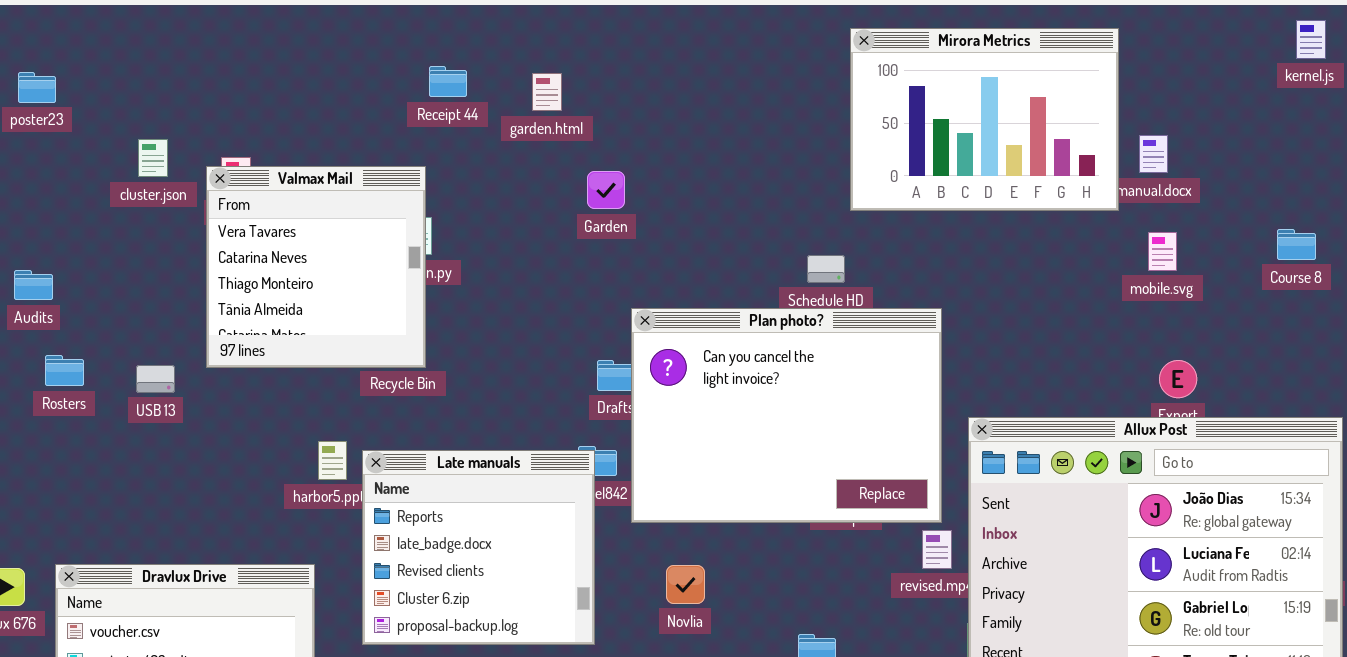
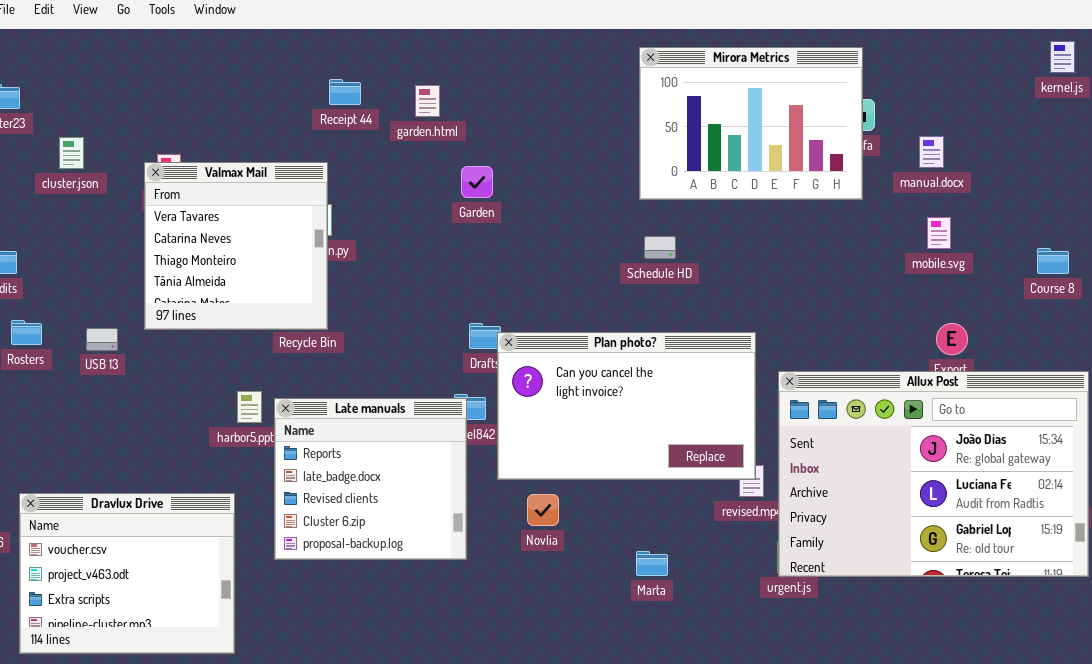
Mirora Metrics: [850,28,1119,211] -> [639,47,863,200], moved
cluster.json: [138,139,168,177] -> [59,137,84,169], moved
Course 8: [1277,229,1316,260] -> [1037,248,1069,274], moved
Plan photo?: [631,308,942,523] -> [497,332,756,480], moved, resized

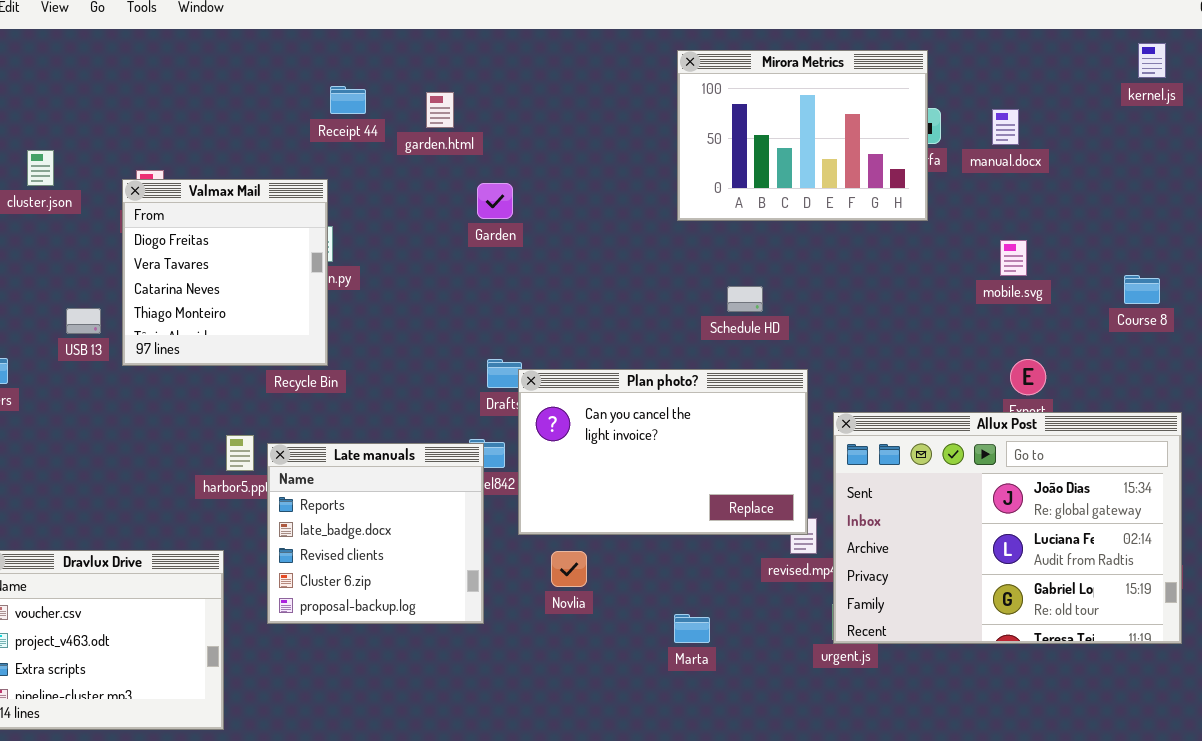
manual.docx: [919,136,944,168] -> [992,109,1019,145], moved
Valmax Mail: [144,162,328,330] -> [122,179,328,366], scrolled up 1 row
Schedule HD: [644,236,676,259] -> [727,286,763,312], moved
USB 13: [86,328,118,351] -> [66,308,101,334], moved

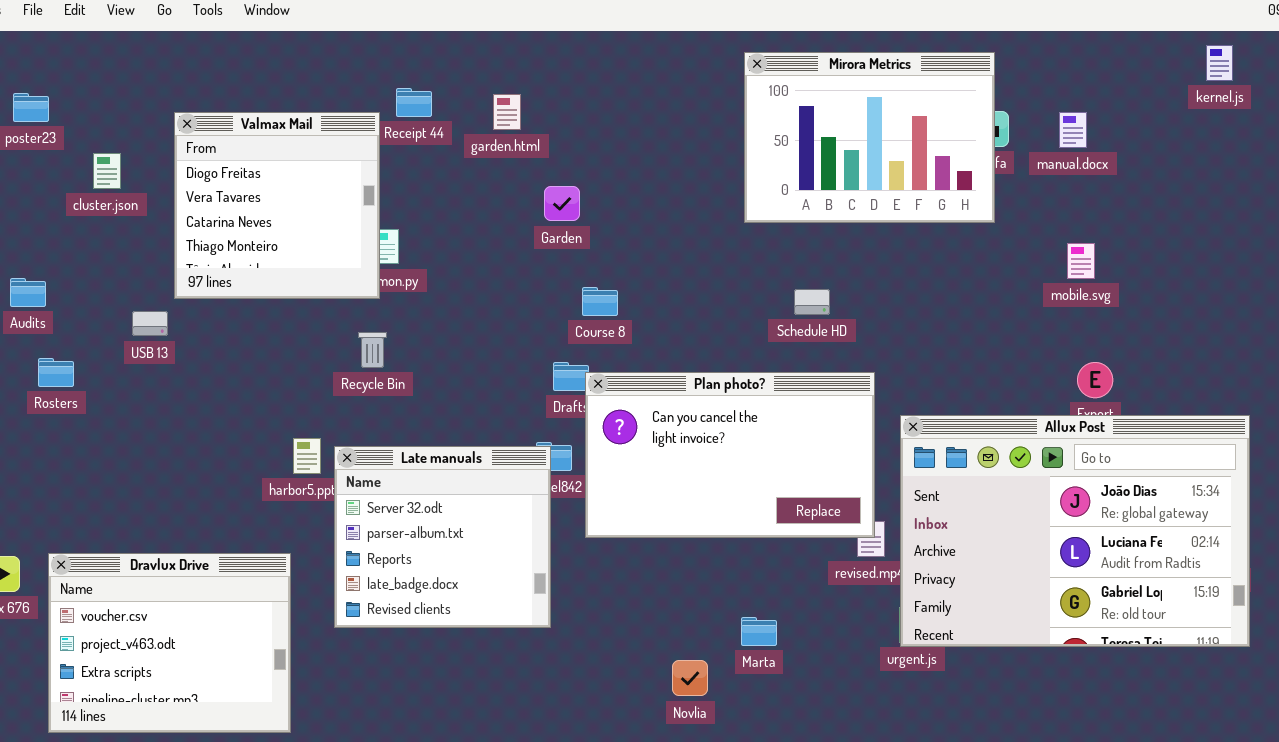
Valmax Mail: [122,179,328,366] -> [174,112,380,299], moved
Course 8: [1124,275,1160,304] -> [582,287,618,316], moved
Late manuals: [267,443,484,624] -> [334,446,551,628], scrolled up 2 rows
Novlia: [551,551,587,587] -> [672,660,708,696], moved

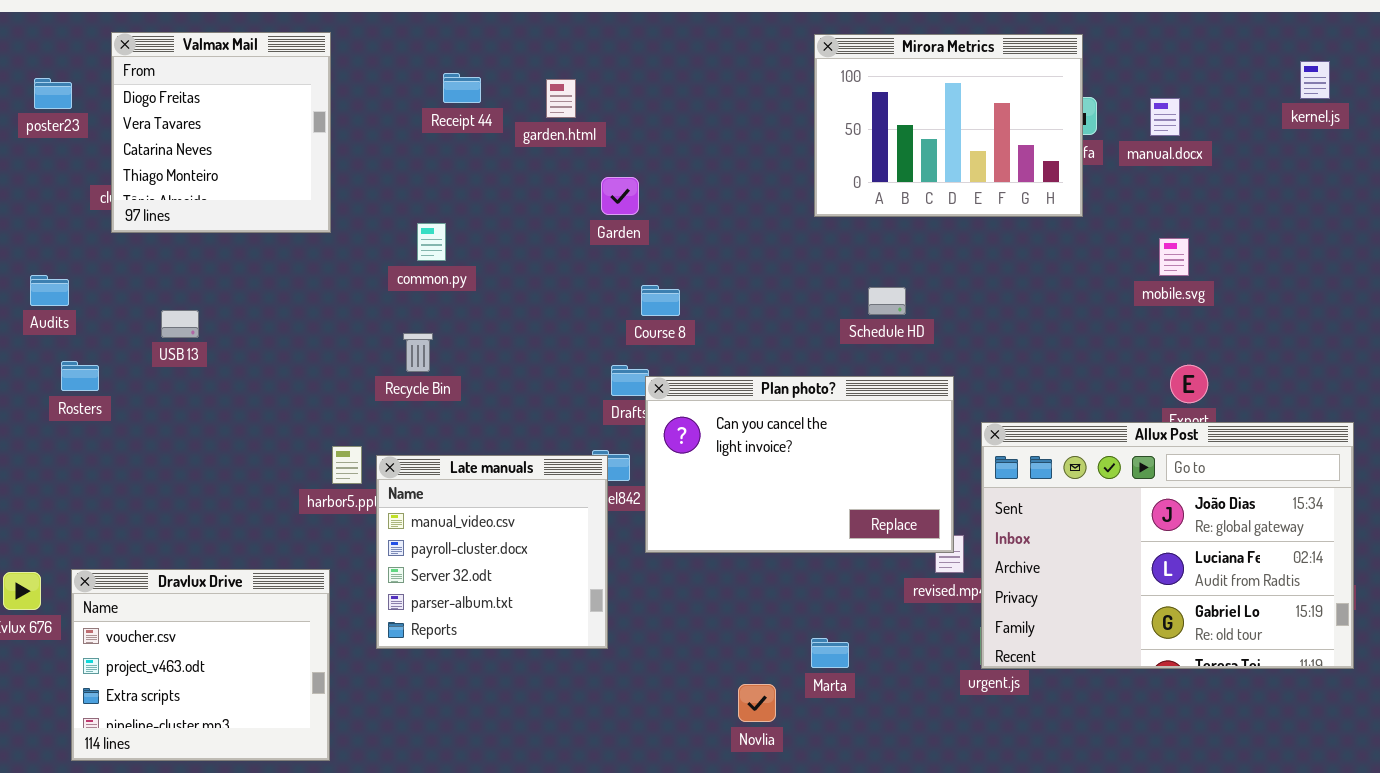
kernel.js: [1206,45,1233,81] -> [1300,61,1330,99], moved
Valmax Mail: [174,112,380,299] -> [111,32,331,233], moved
Late manuals: [334,446,551,628] -> [376,455,608,649], scrolled up 2 rows

